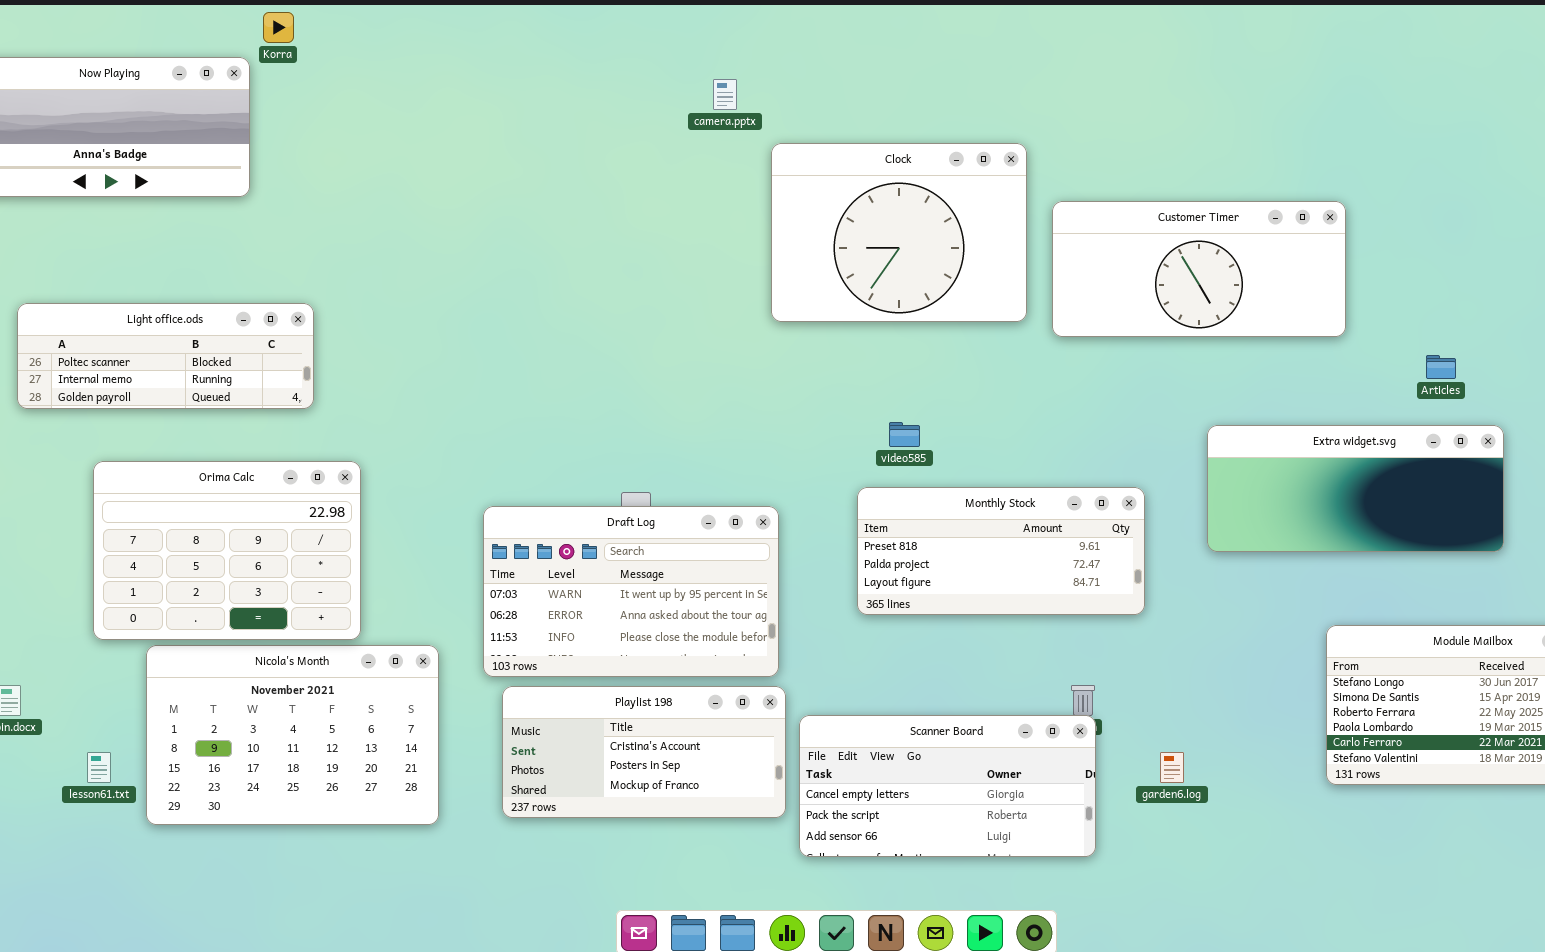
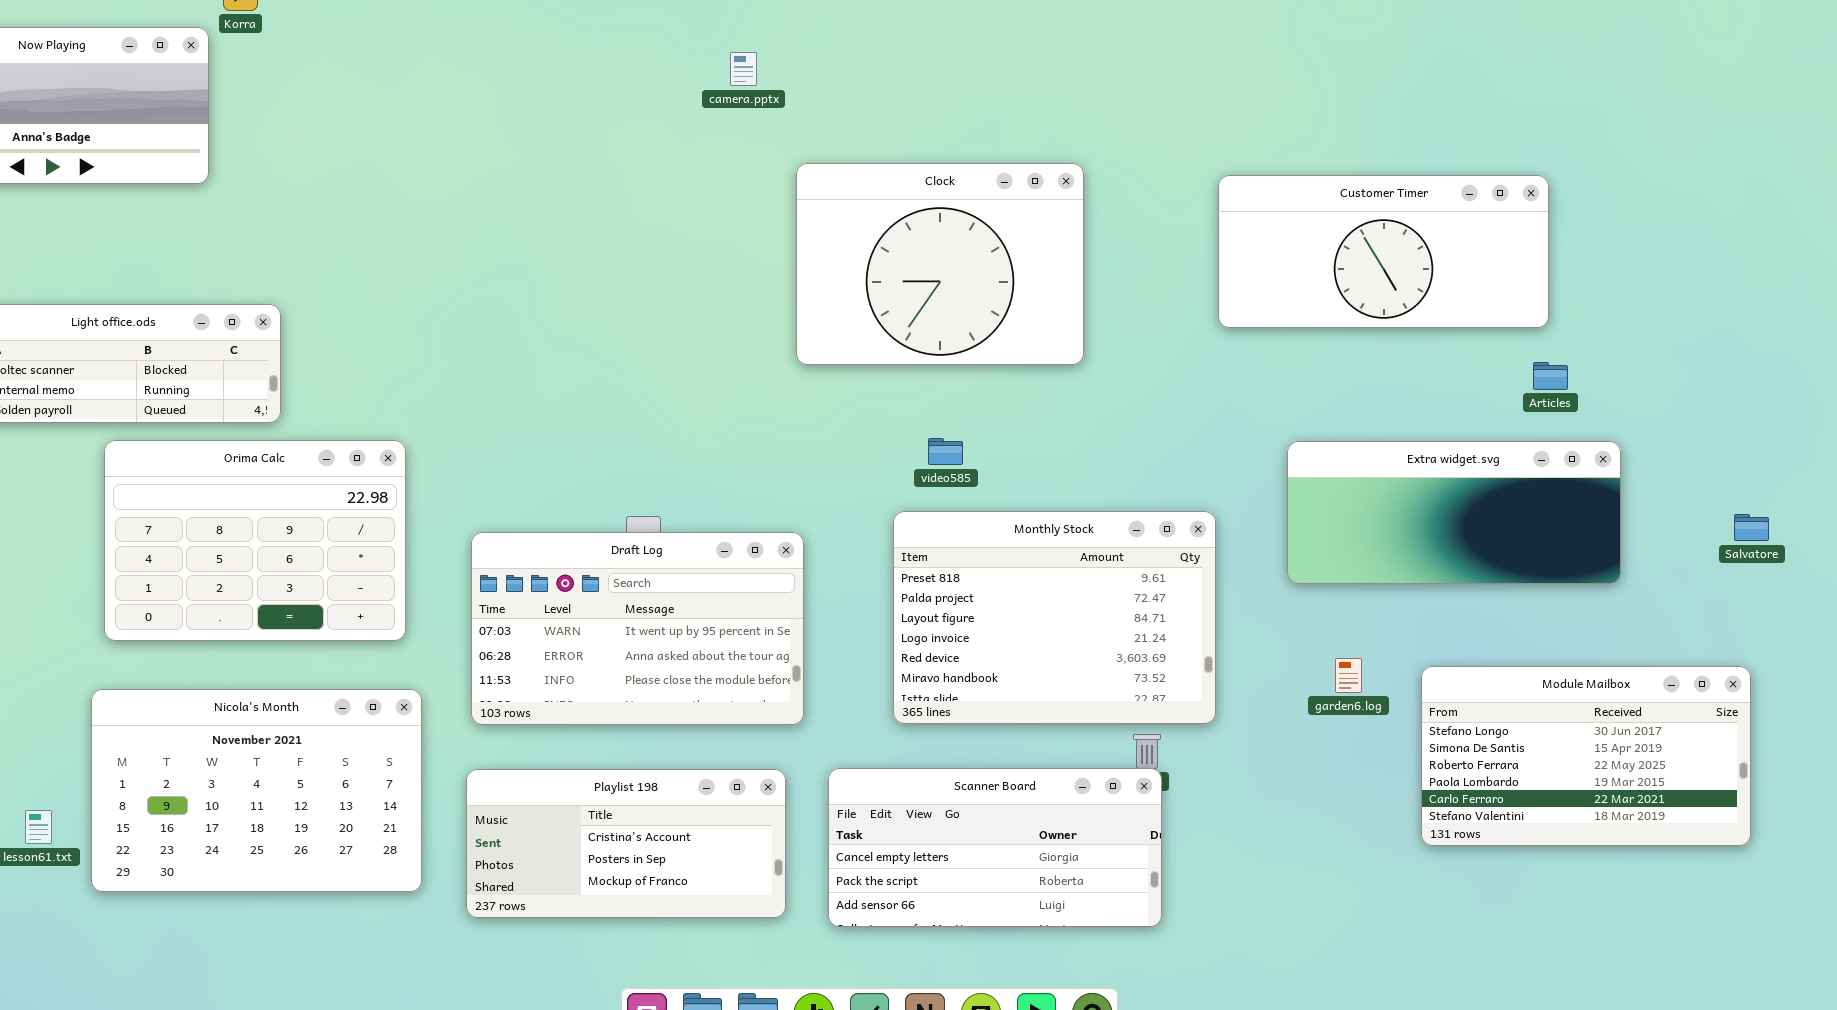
Clock: [771,143,1027,322] -> [796,163,1084,365], moved
Customer Timer: [1052,201,1346,337] -> [1218,175,1549,328], moved
Orima Calc: [93,461,361,640] -> [104,440,406,641], moved
Monthly Stock: [857,487,1145,615] -> [893,511,1216,724], resized
Playlist 198: [502,686,786,818] -> [466,769,786,918], moved
garden6.log: [1160,752,1184,783] -> [1335,658,1362,693], moved

